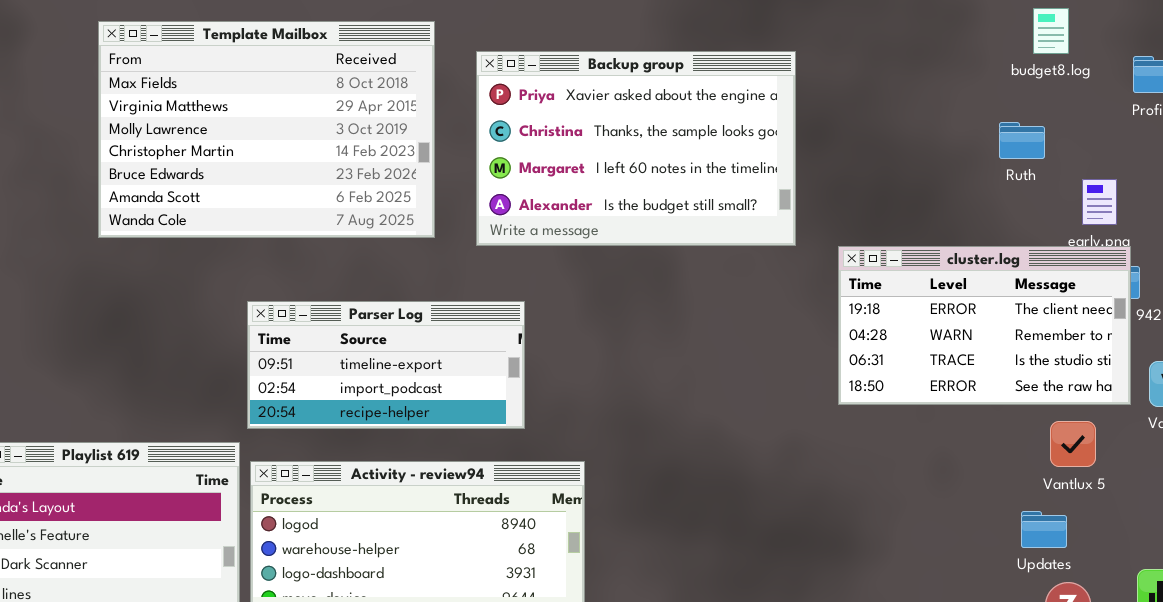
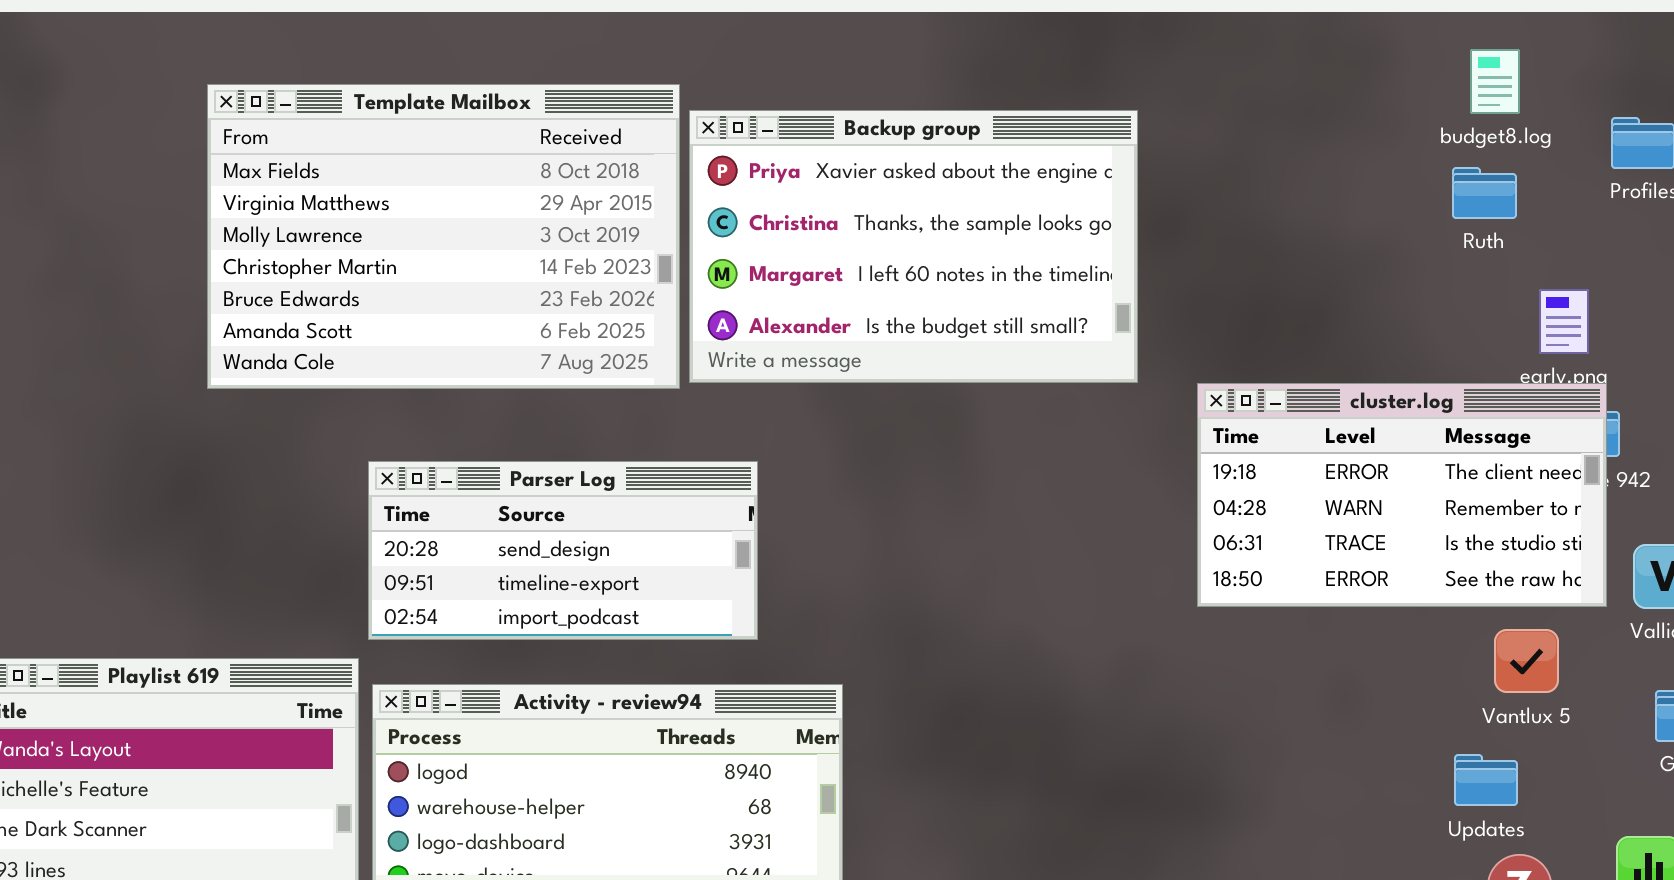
Template Mailbox: [98,21,435,238] -> [207,84,680,389], moved
Ruth: [999,122,1045,159] -> [1452,167,1517,219], moved
Parser Log: [247,301,525,429] -> [368,461,758,640], scrolled up 1 row

